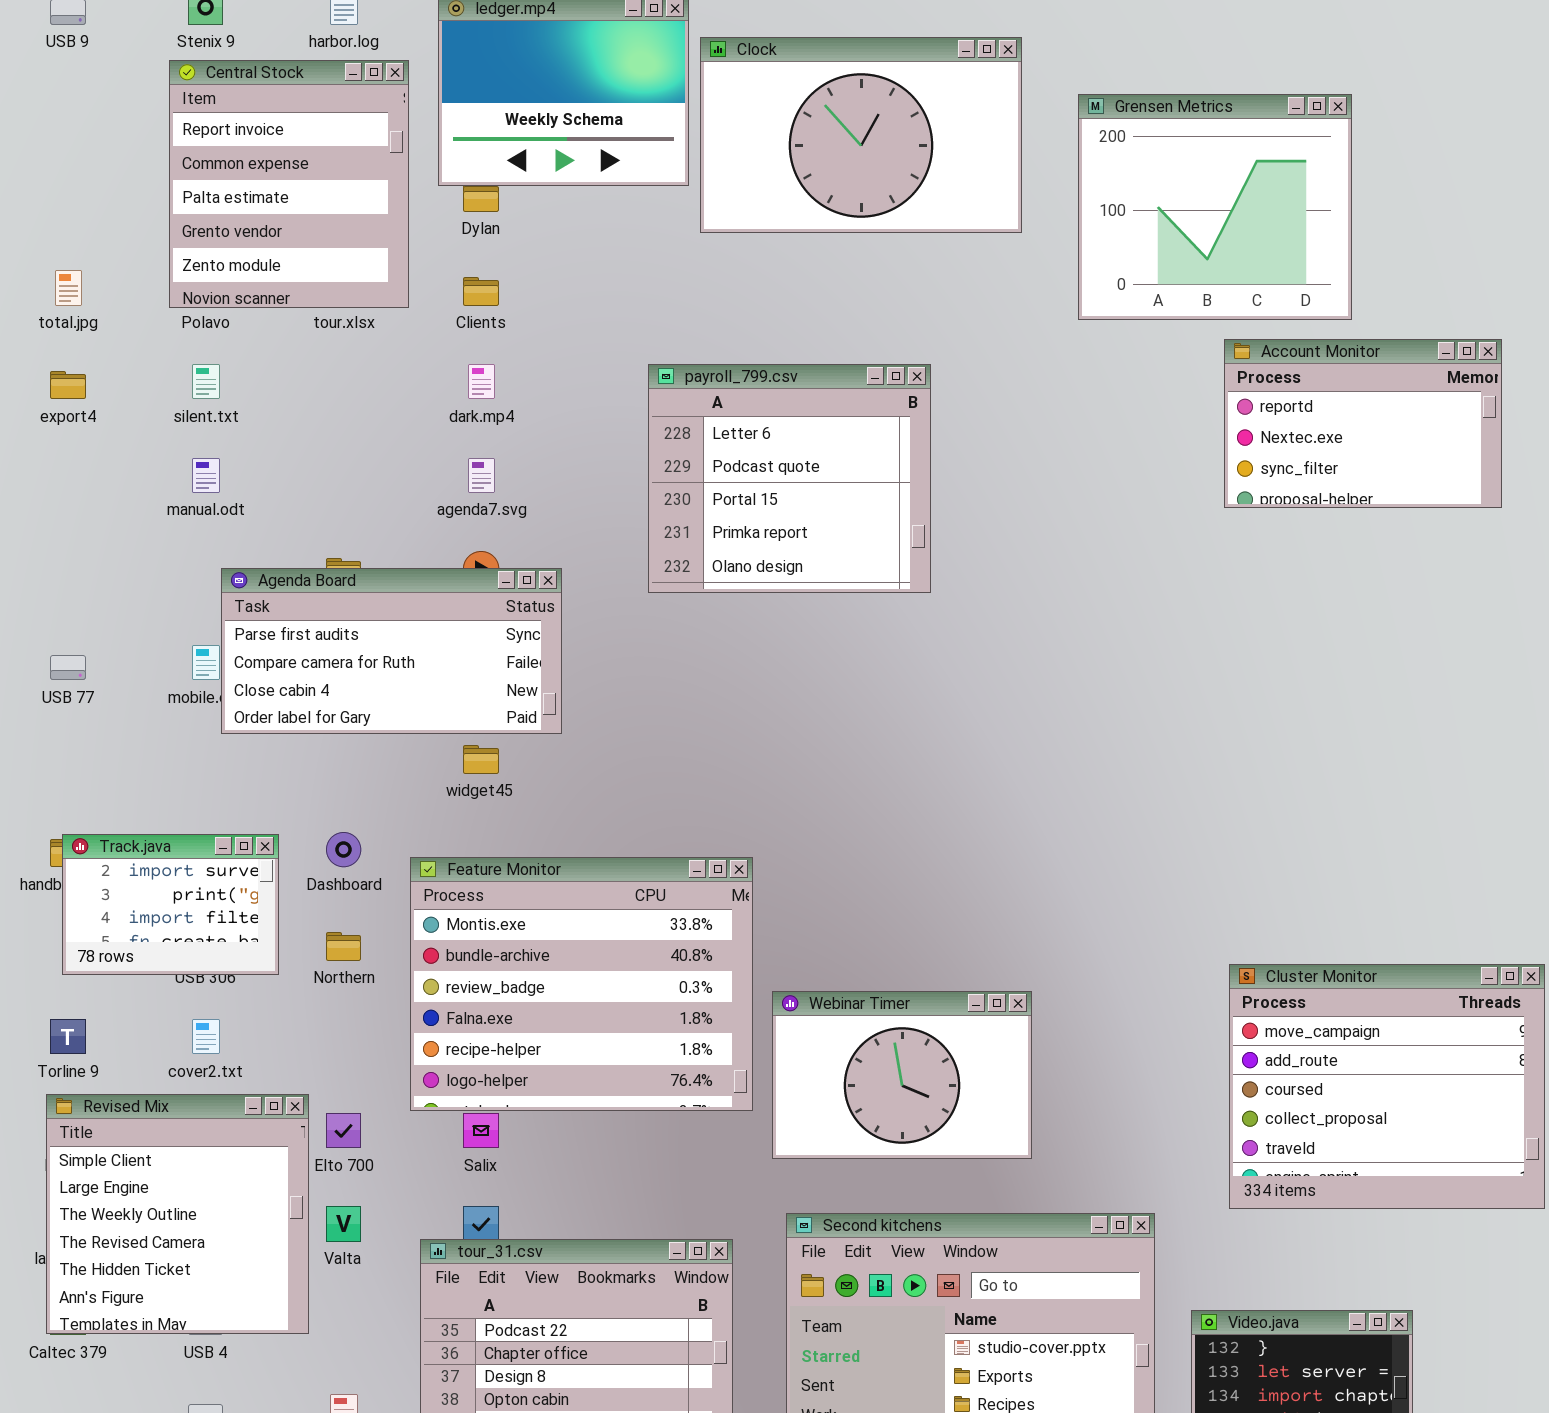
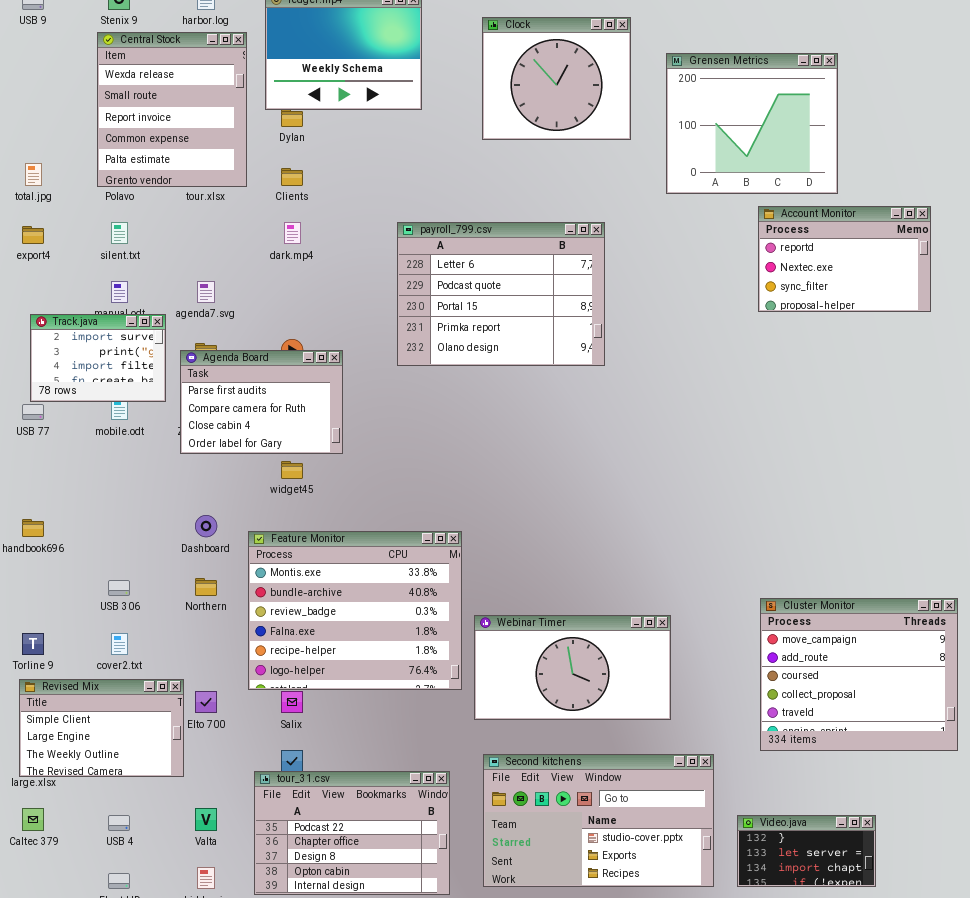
Clock: [700,37,1022,233] -> [482,17,631,140], resized
Central Stock: [169,60,409,308] -> [97,32,247,187], scrolled up 2 rows
payroll_799.csv: [648,364,931,593] -> [397,222,605,366], resized
agenda7.svg: [468,458,495,493] -> [197,281,215,303], moved
Agenda Board: [221,568,562,734] -> [180,350,343,454], resized
Track.java: [62,834,279,975] -> [30,314,166,402], moved
Webinar Timer: [772,991,1032,1159] -> [474,615,671,720], resized
Revised Mix: [46,1094,309,1334] -> [19,679,184,777], resized
Valta: [326,1206,361,1242] -> [195,808,217,831], moved

